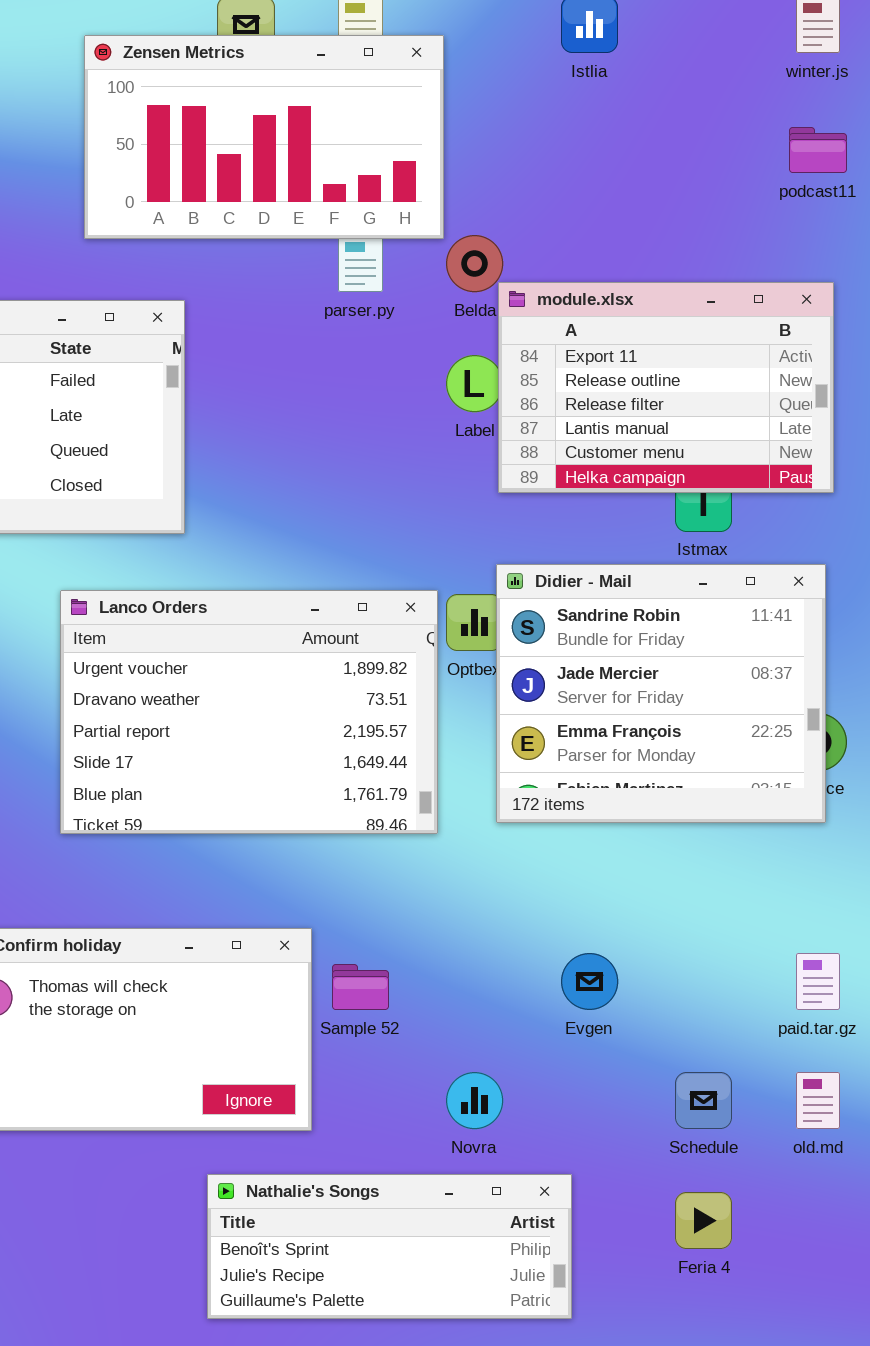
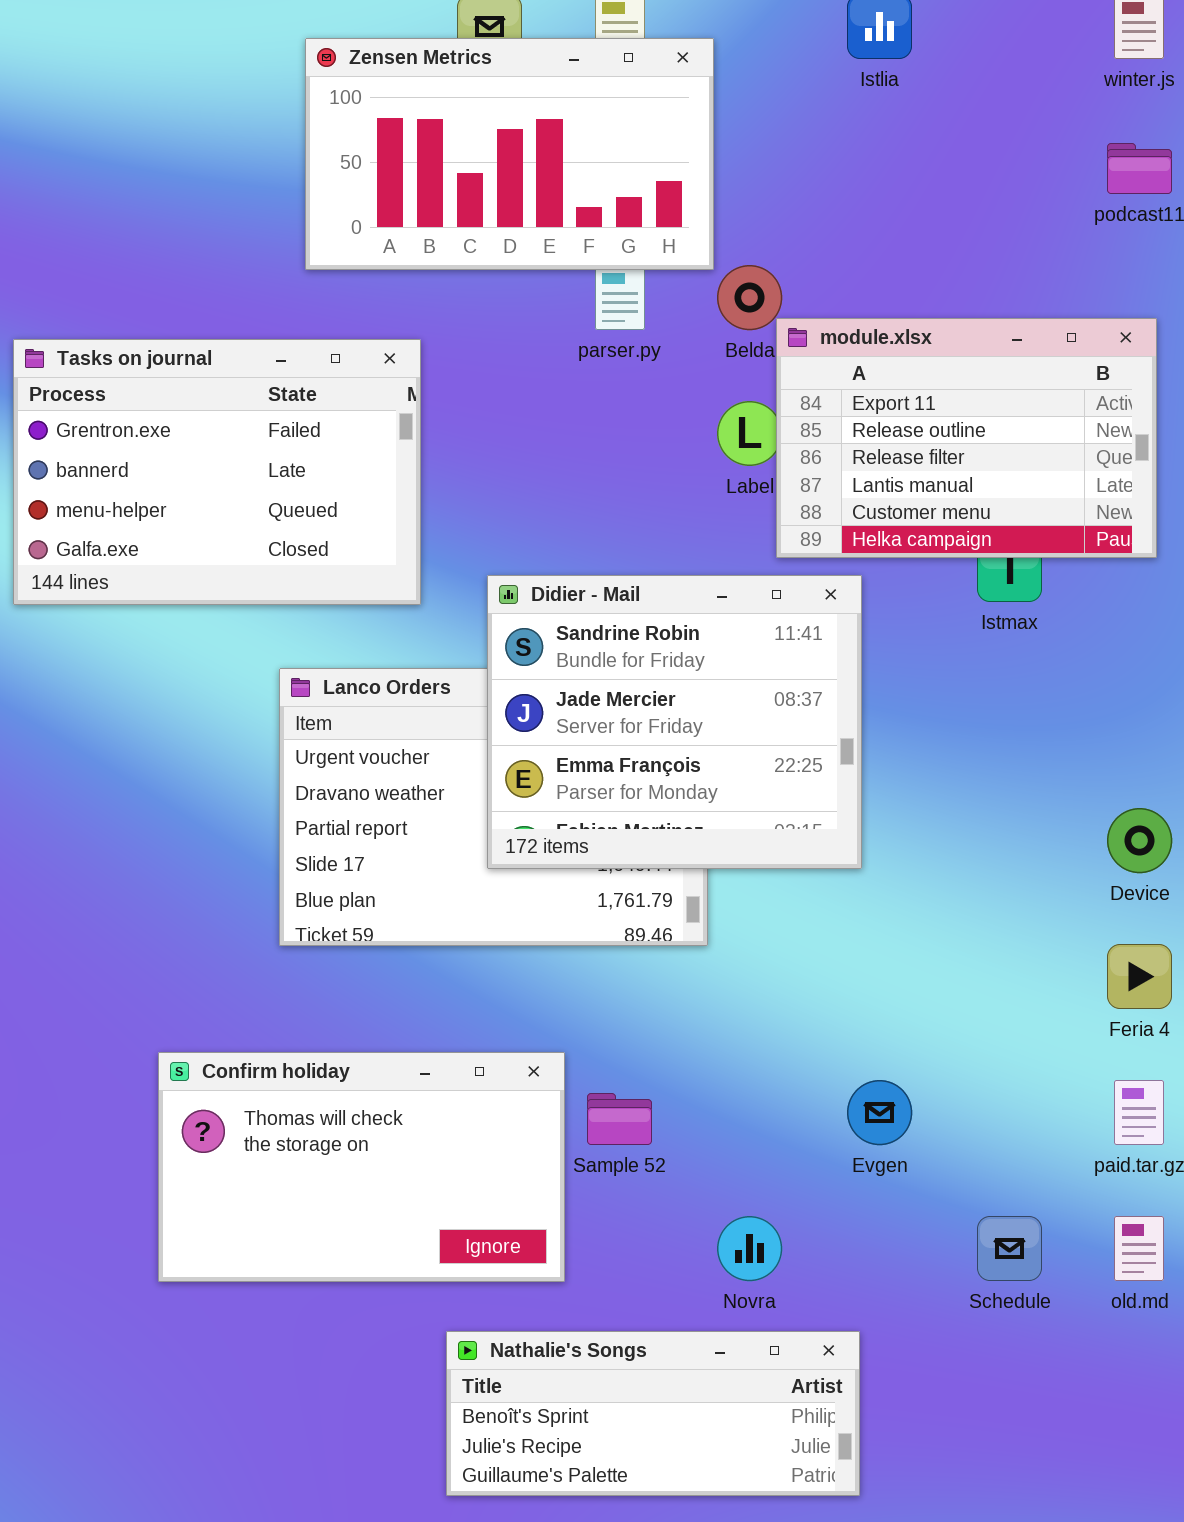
Didier - Mail: [496,564,826,823] -> [487,575,862,869], moved
Feria 4: [675,1192,732,1249] -> [1107,944,1172,1009], moved

